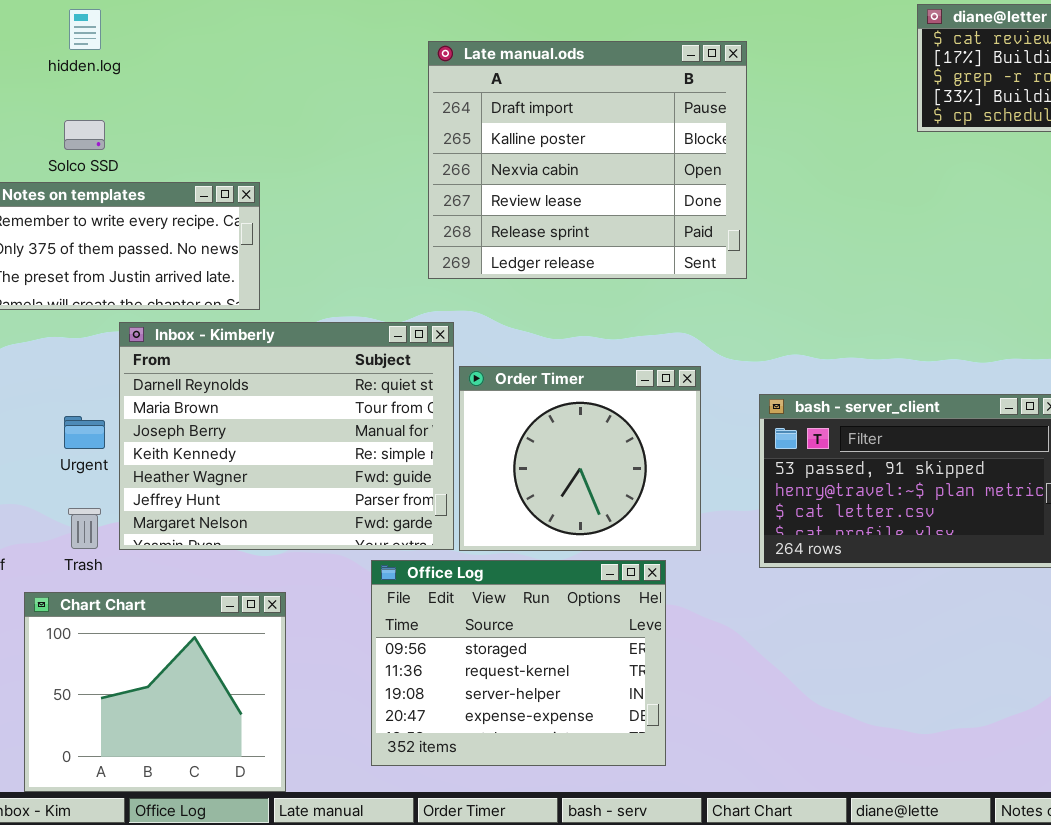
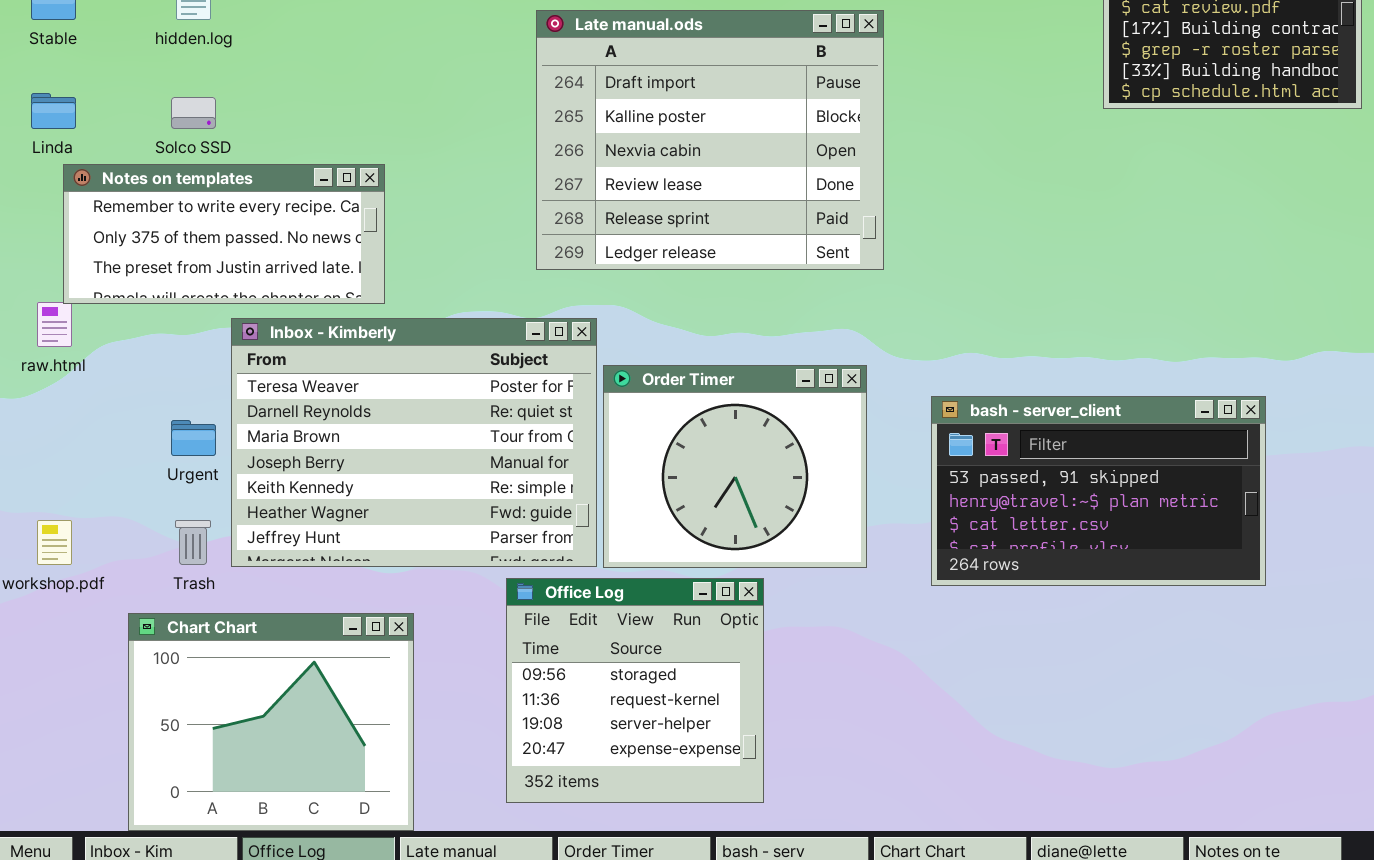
Late manual.ods: [428,41,747,279] -> [536,10,884,270], moved
Inbox - Kimberly: [119,322,454,550] -> [231,318,597,567], scrolled up 1 row
Office Log: [371,560,666,766] -> [506,578,764,803], resized

